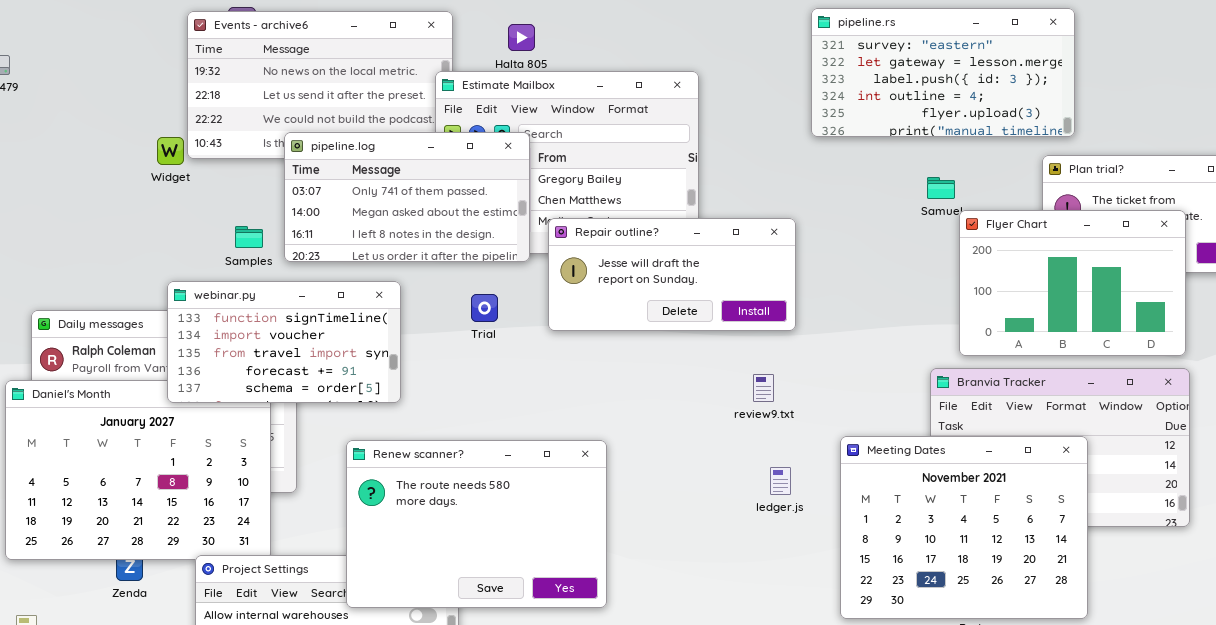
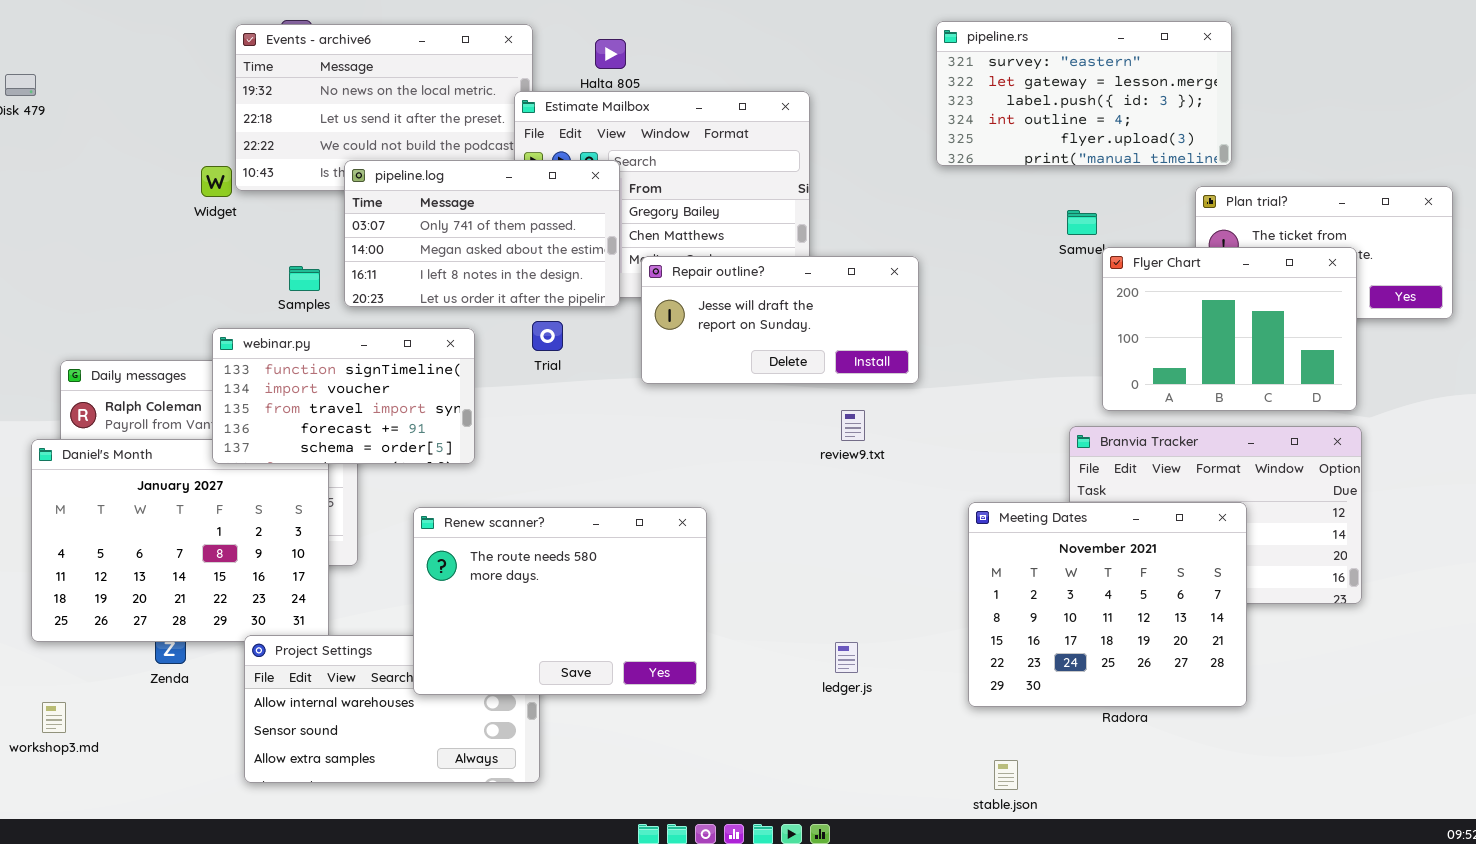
Trial: [471,294,498,322] -> [532,321,563,351], moved
review9.txt: [753,374,774,402] -> [841,410,865,441], moved
ledger.js: [770,467,791,495] -> [835,642,858,673], moved

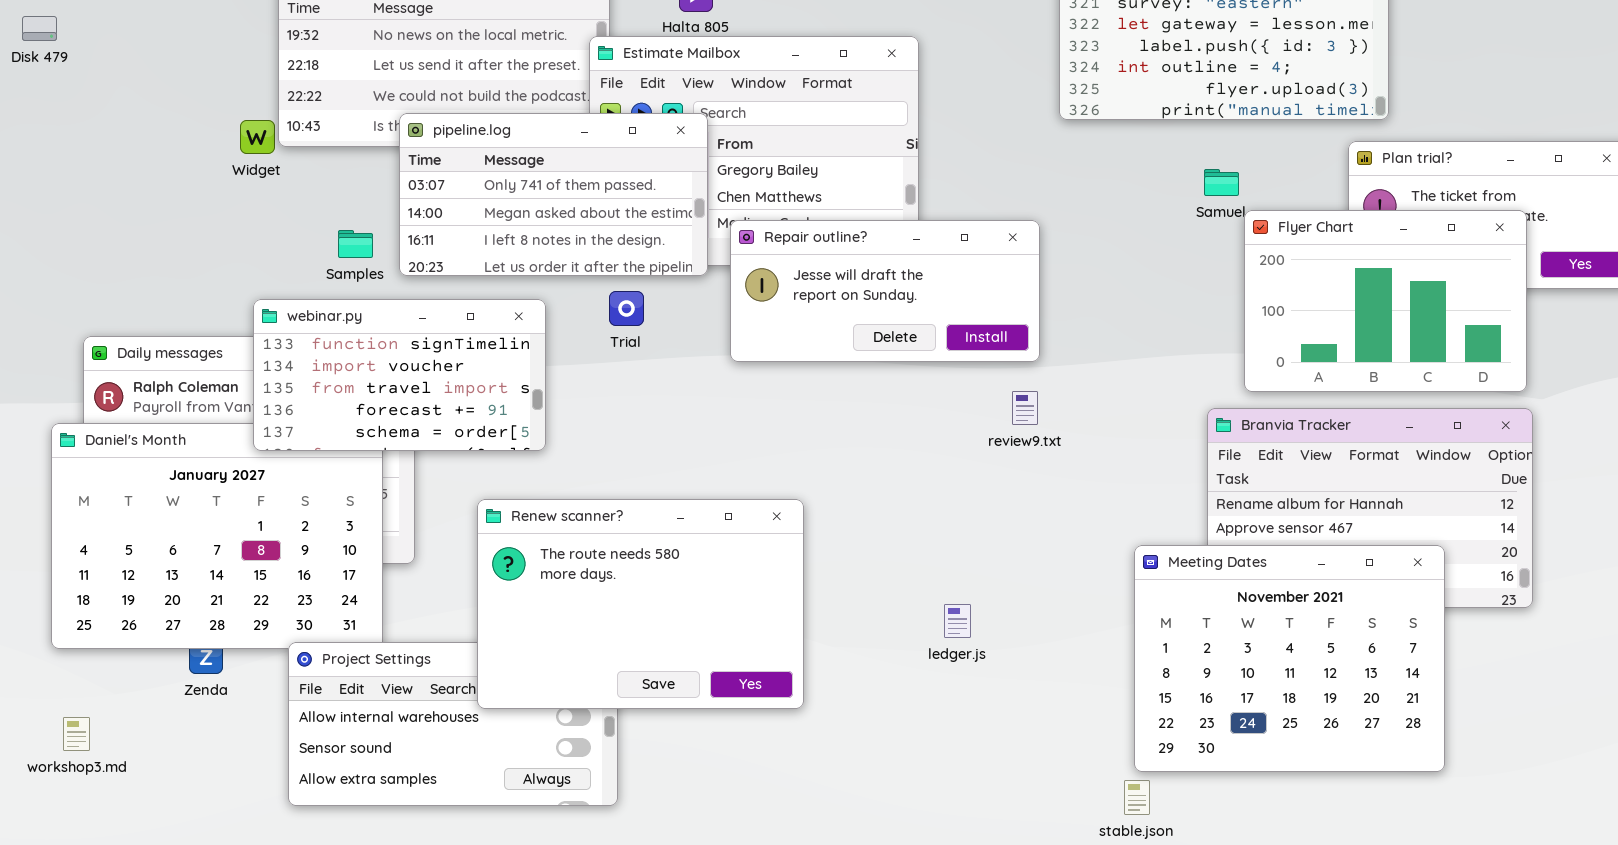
review9.txt: [841,410,865,441] -> [1012,391,1038,425], moved
Meeting Dates: [968,502,1247,707] -> [1134,545,1445,772], moved
ledger.js: [835,642,858,673] -> [944,604,971,638], moved

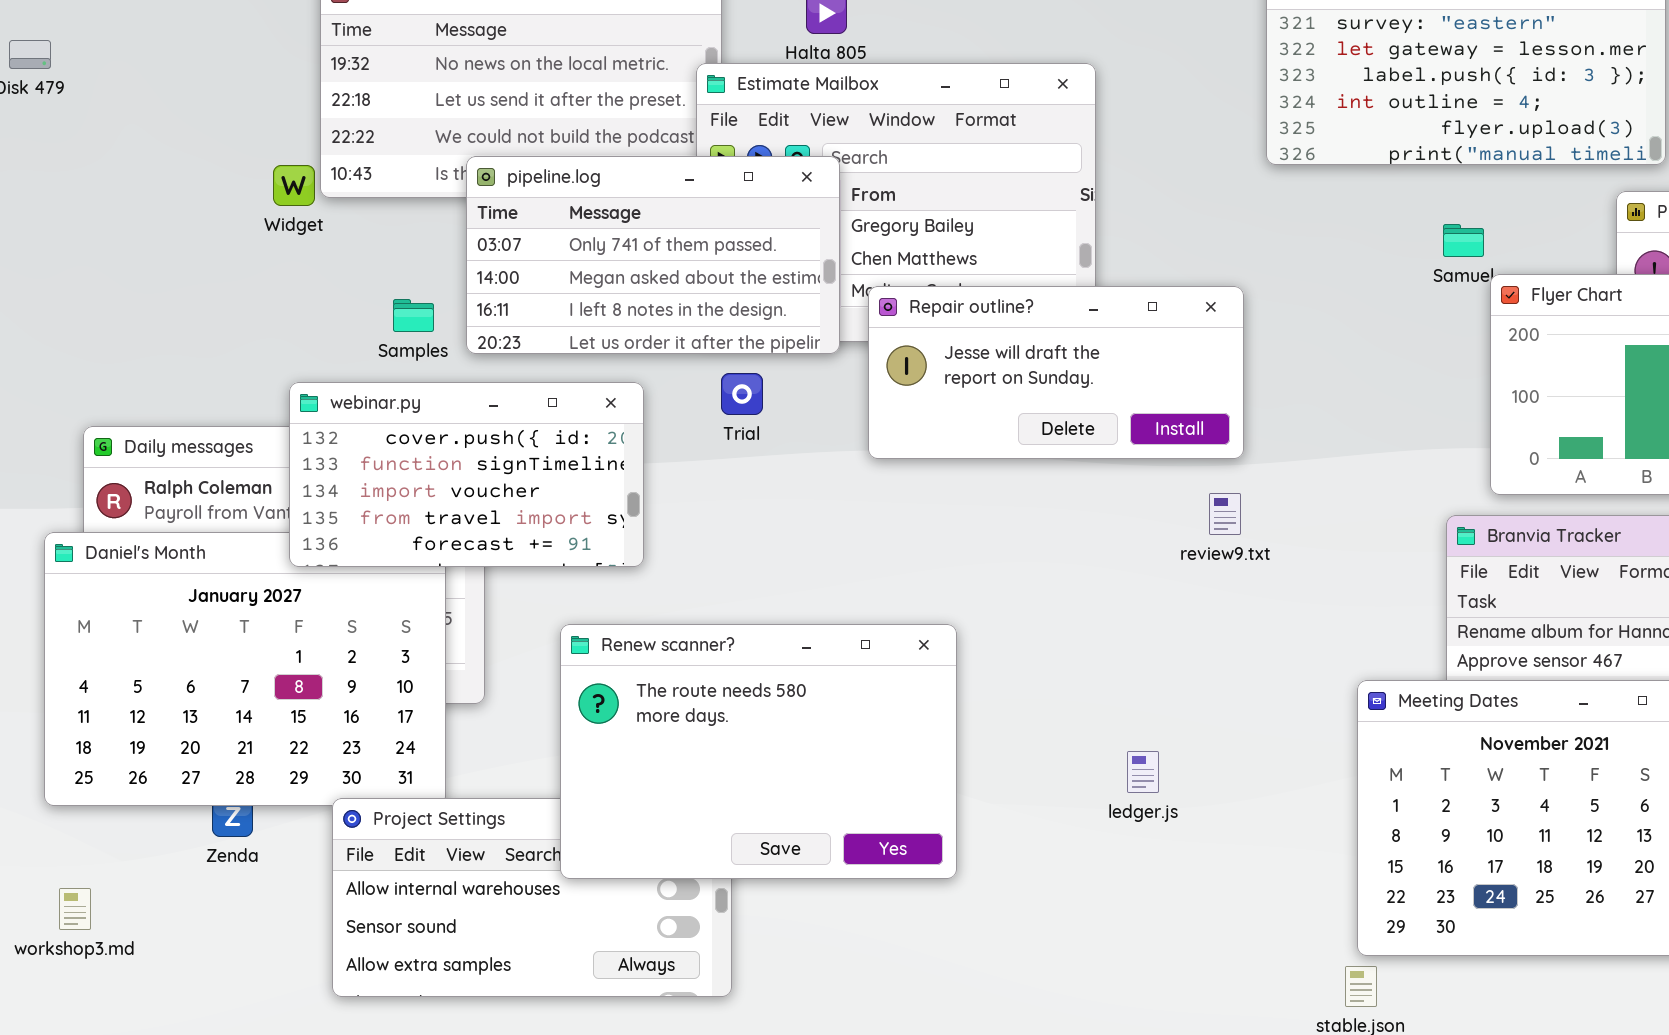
webinar.py: [253,299,546,451] -> [289,382,644,567], scrolled up 1 row

